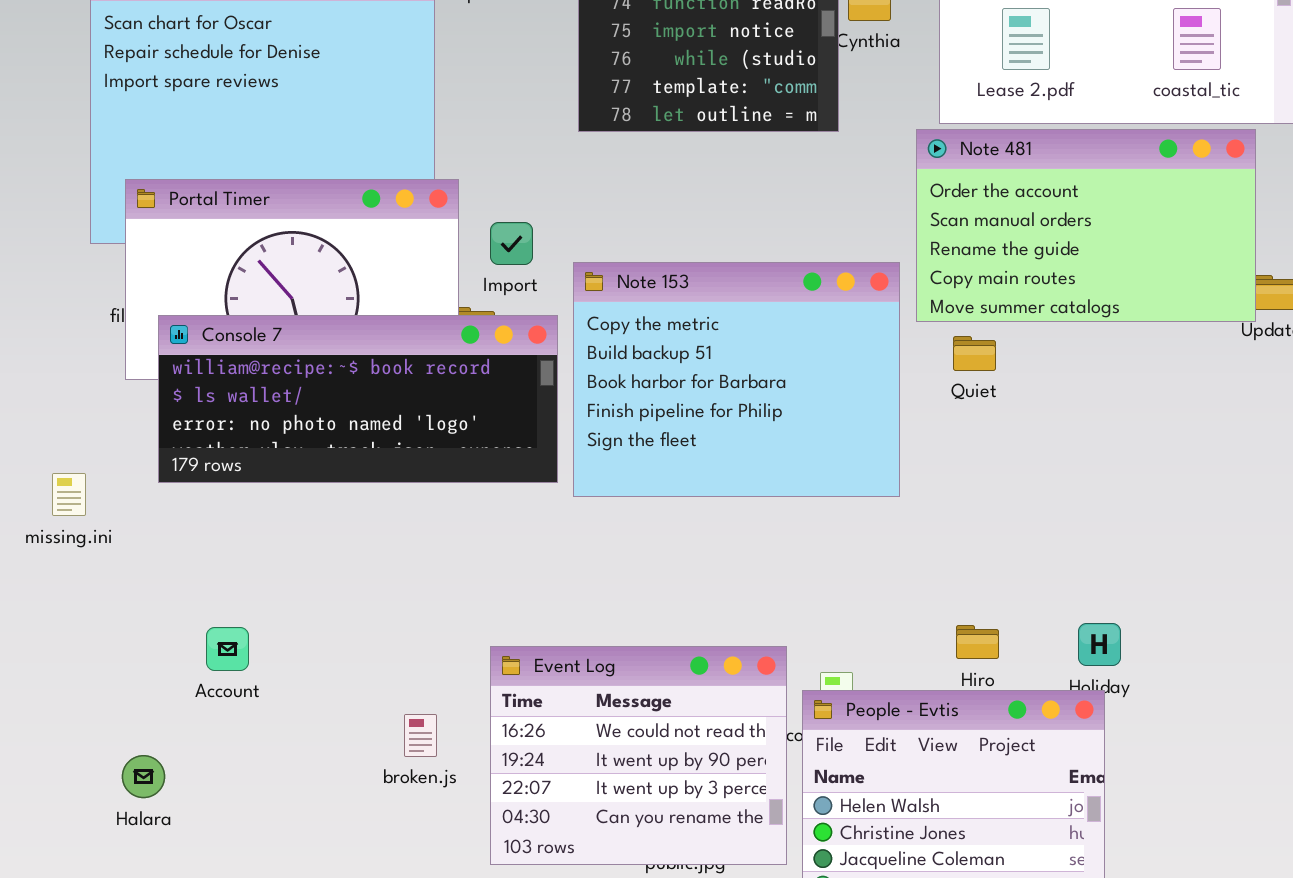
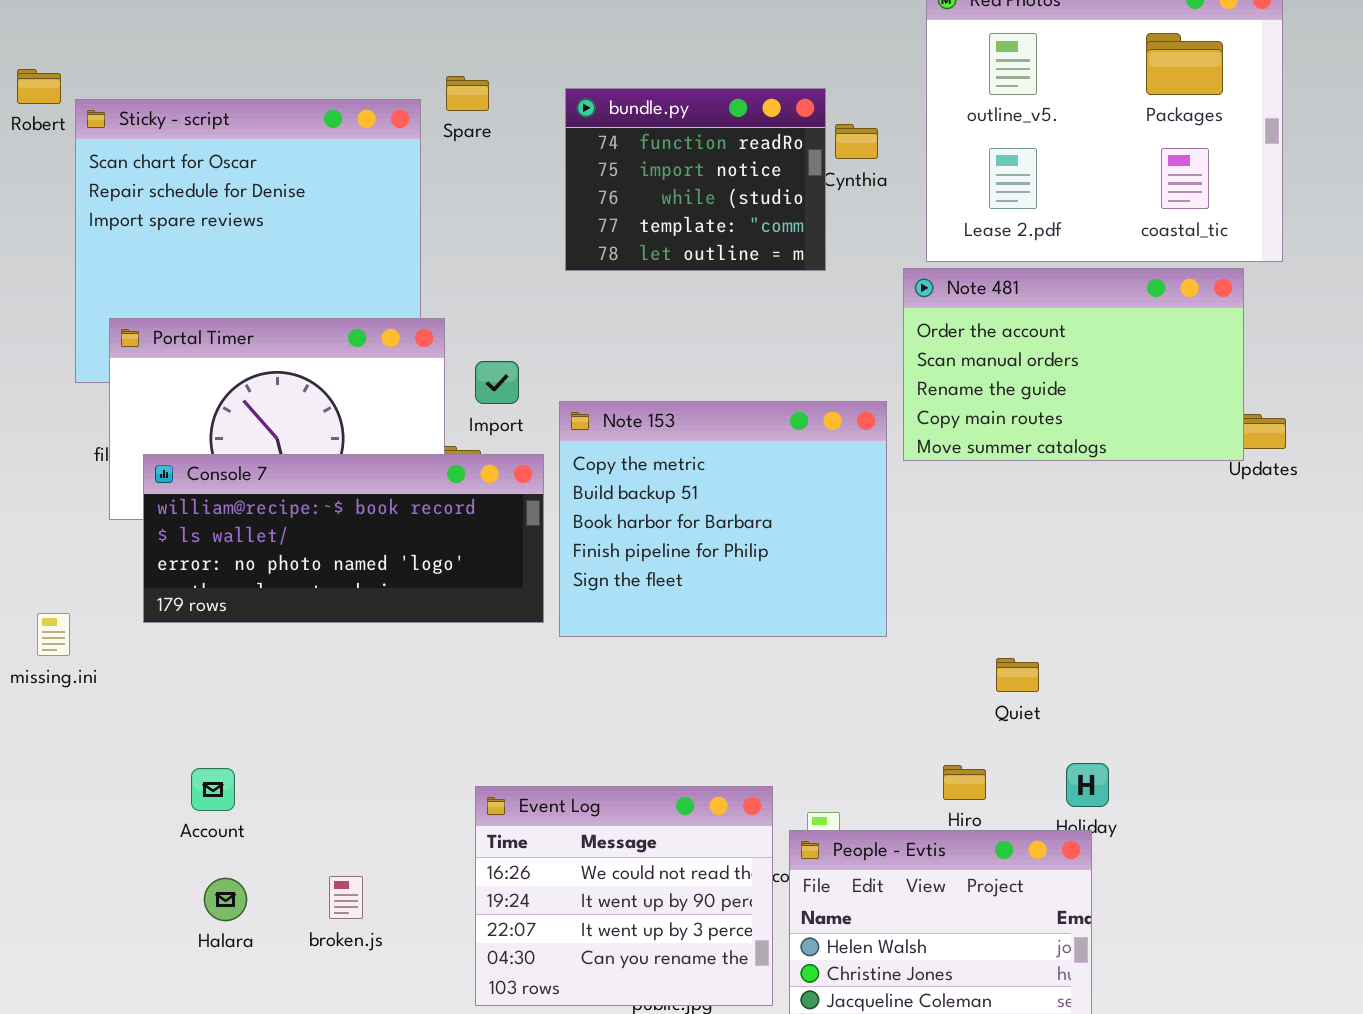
Quiet: [953,336,996,371] -> [996,658,1039,692], moved
broken.js: [404,714,437,757] -> [329,876,363,919], moved
Halara: [122,755,165,798] -> [204,878,247,921], moved

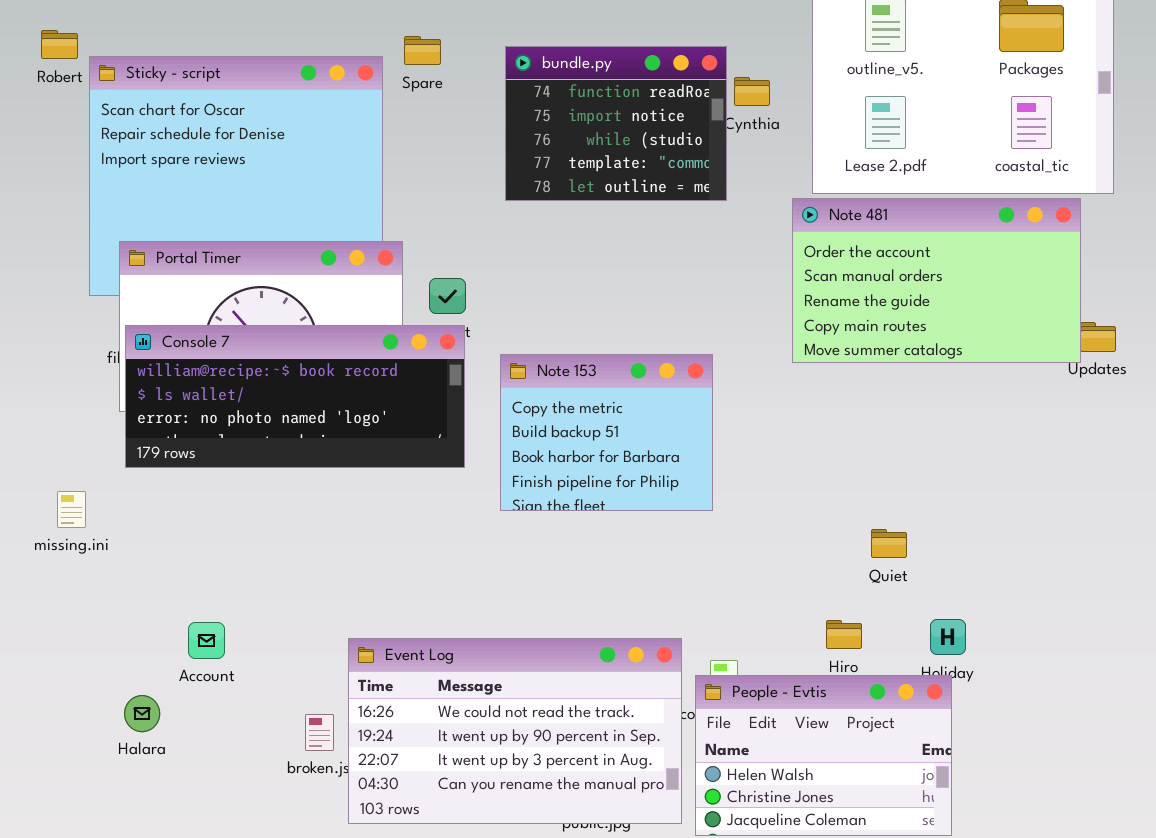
Note 153: [559,401,887,637] -> [500,354,713,511], resized
Console 7: [143,454,544,623] -> [125,325,465,468], moved
Event Log: [475,786,773,1006] -> [348,638,682,824], resized
Halara: [204,878,247,921] -> [124,695,160,732], moved

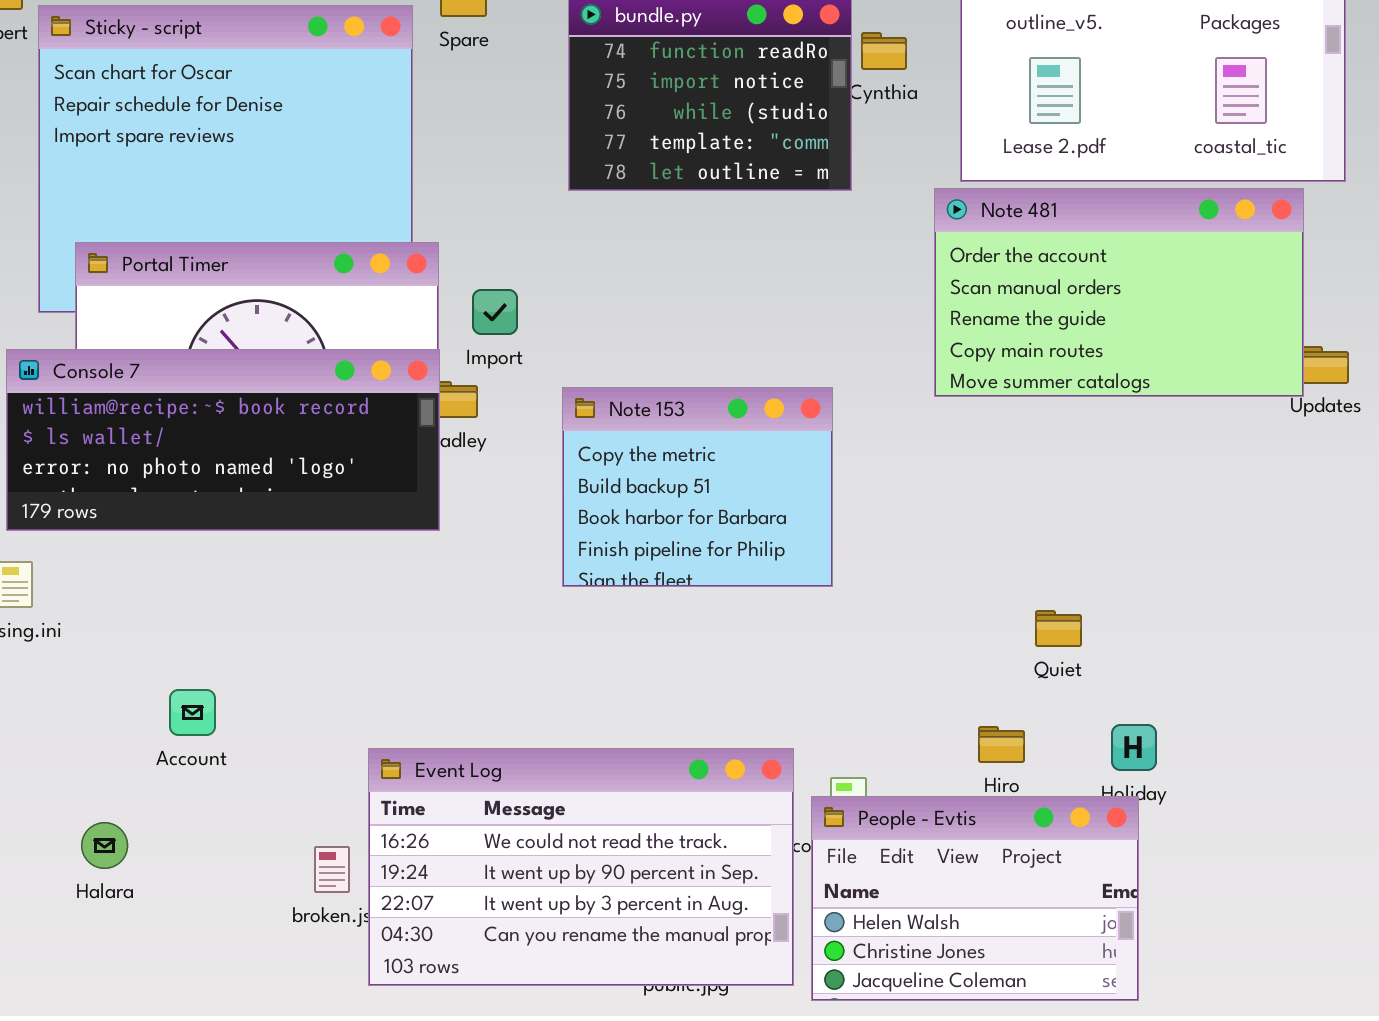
Console 7: [125,325,465,468] -> [6,349,440,531], moved
Account: [188,622,225,659] -> [169,689,216,736], moved

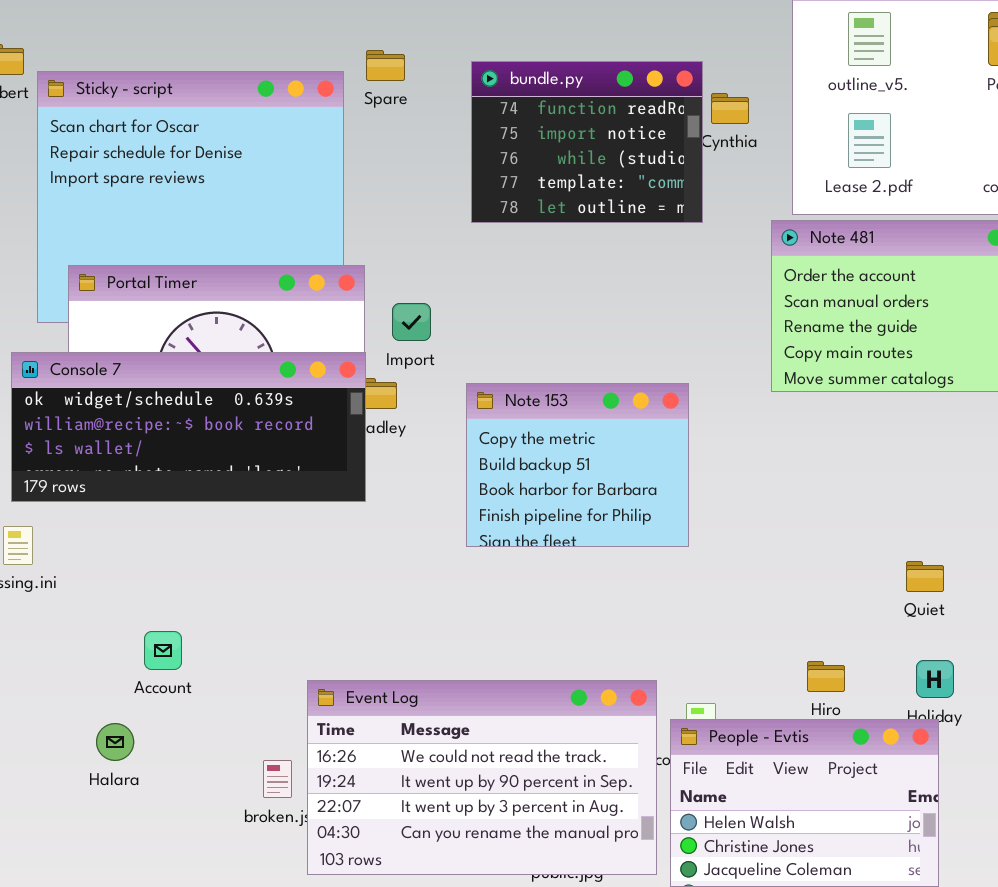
Console 7: [6,349,440,531] -> [11,352,366,502], scrolled up 1 row
Quiet: [1035,610,1082,647] -> [906,561,944,592], moved
Halara: [81,822,128,869] -> [96,723,134,761], moved

